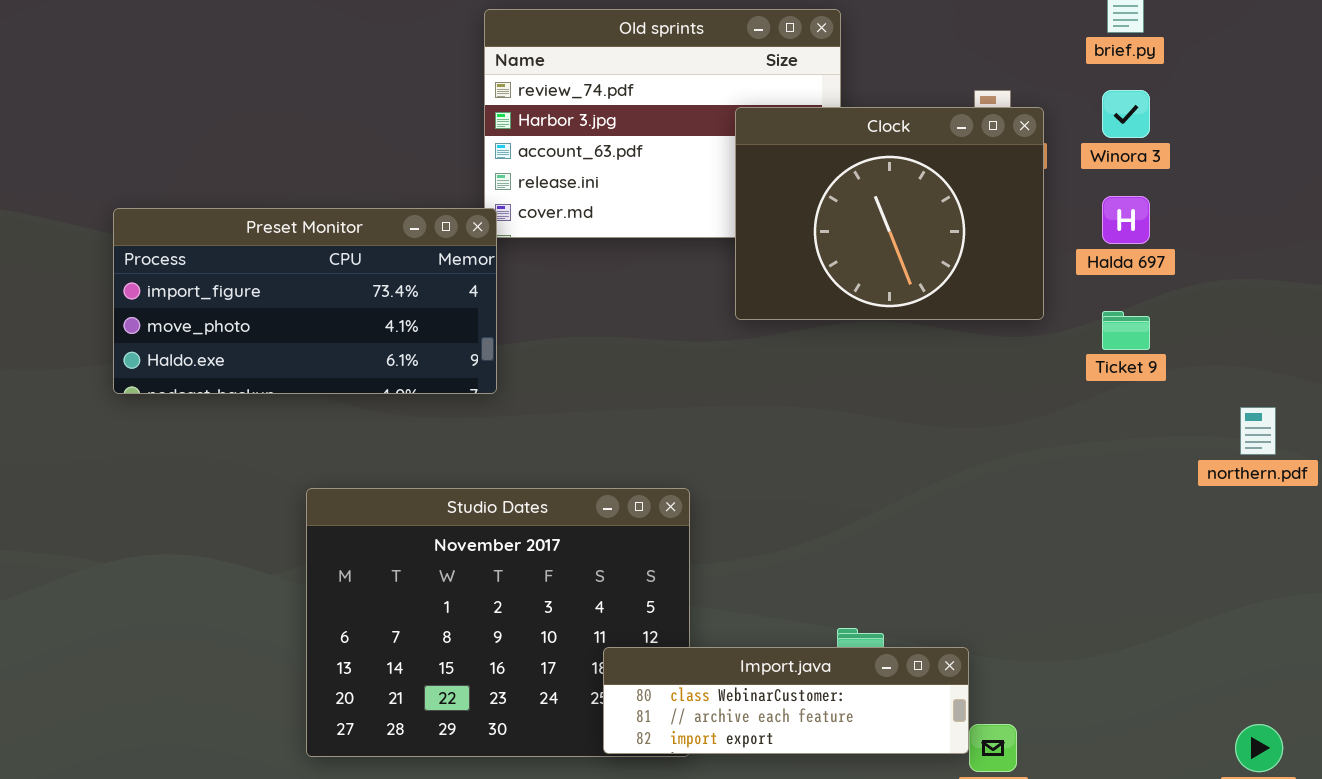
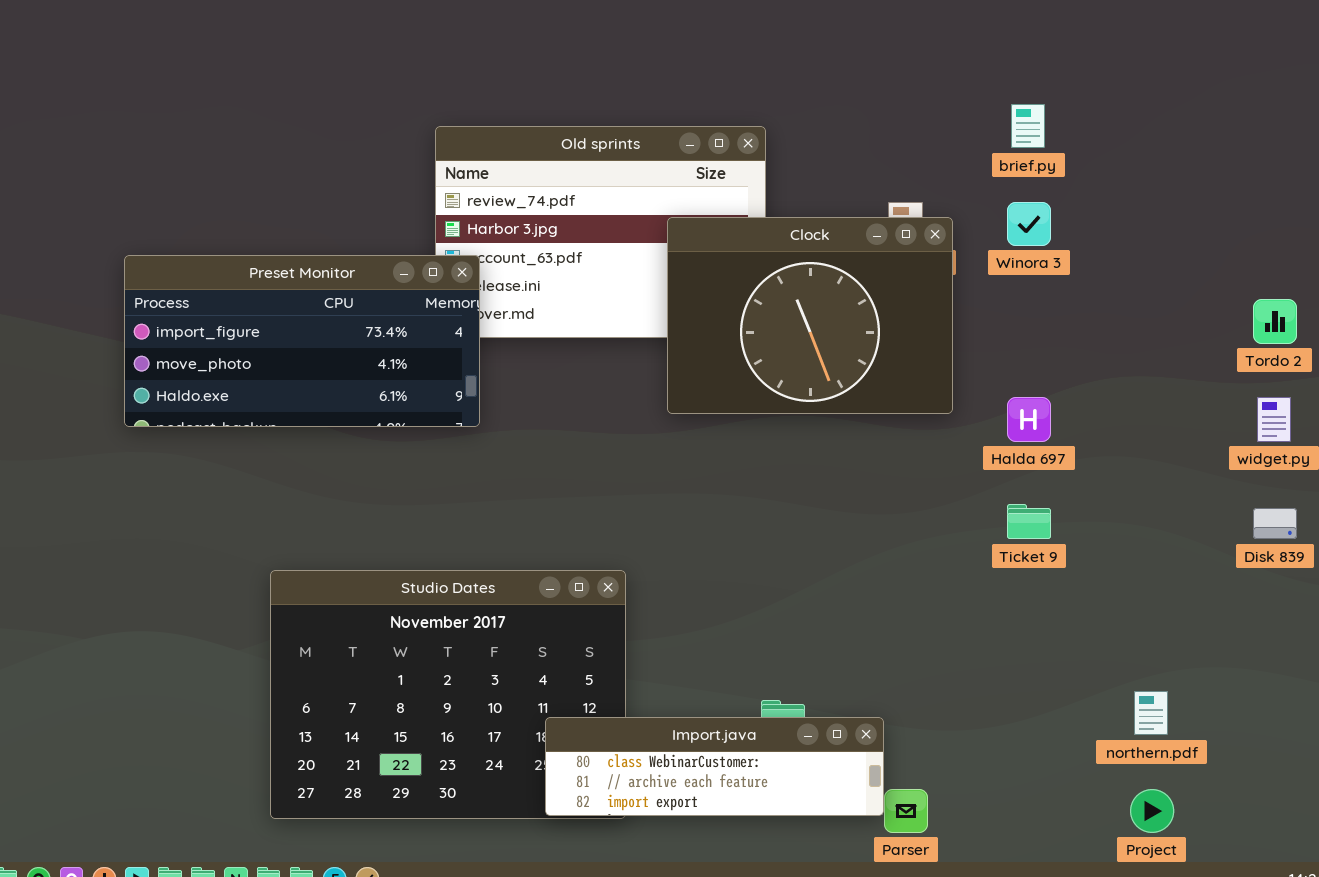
Halda 697: [1102,196,1150,244] -> [1007,397,1051,442], moved
Preset Monitor: [113,208,497,394] -> [124,255,480,427], moved
Ticket 9: [1102,311,1150,350] -> [1007,504,1051,539], moved
northern.pdf: [1240,407,1276,455] -> [1134,691,1168,735], moved

